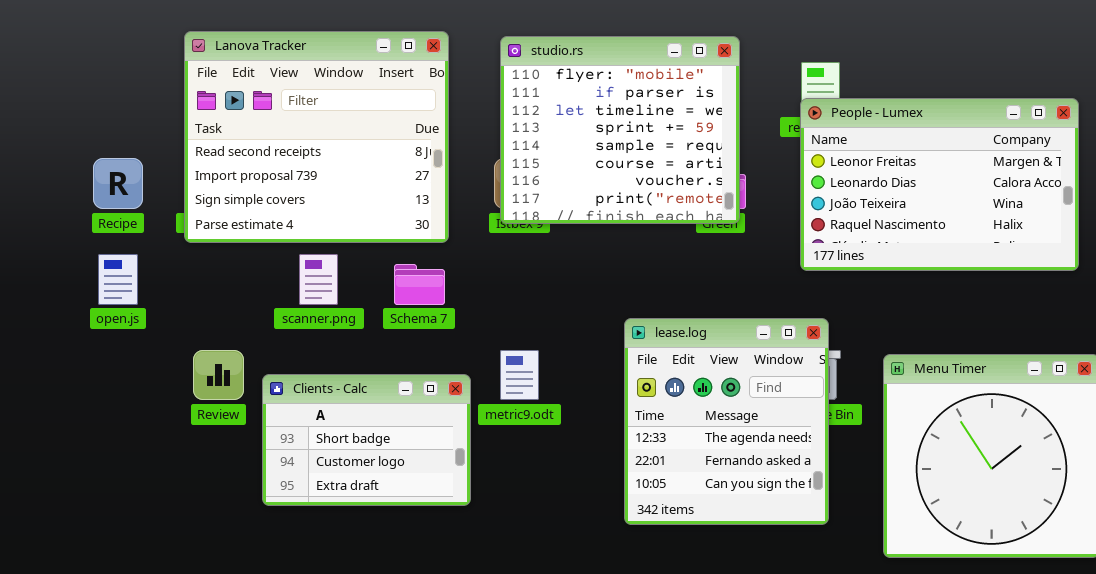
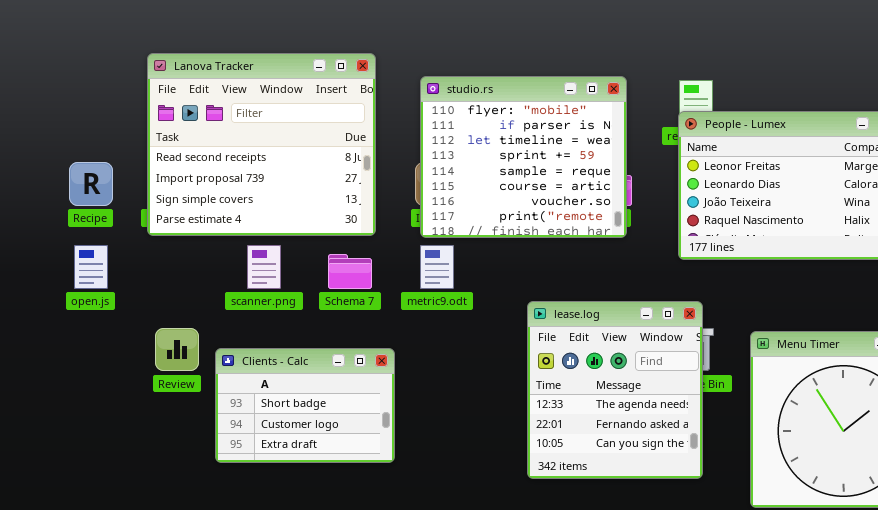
studio.rs: [500,36,740,224] -> [420,76,627,238], moved
metric9.odt: [500,350,539,400] -> [420,245,454,289], moved

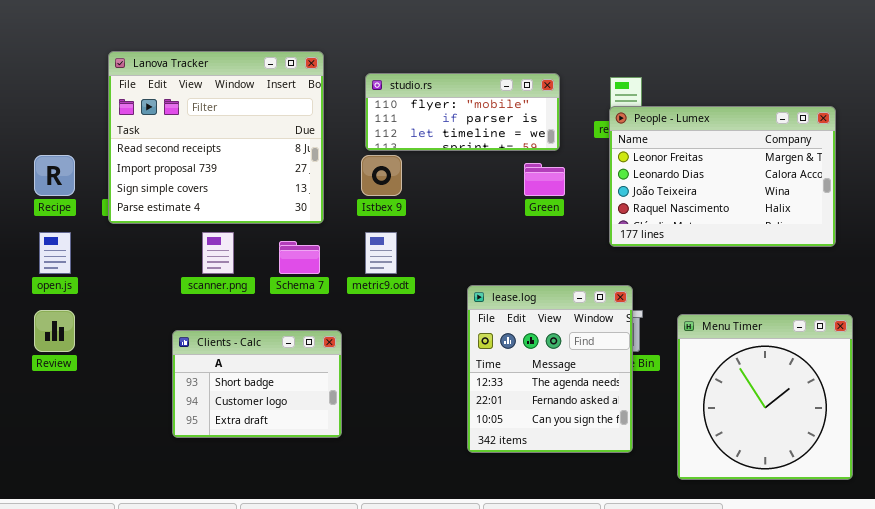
studio.rs: [420,76,627,238] -> [365,73,560,151], resized
Review: [155,328,199,371] -> [34,310,75,352], moved

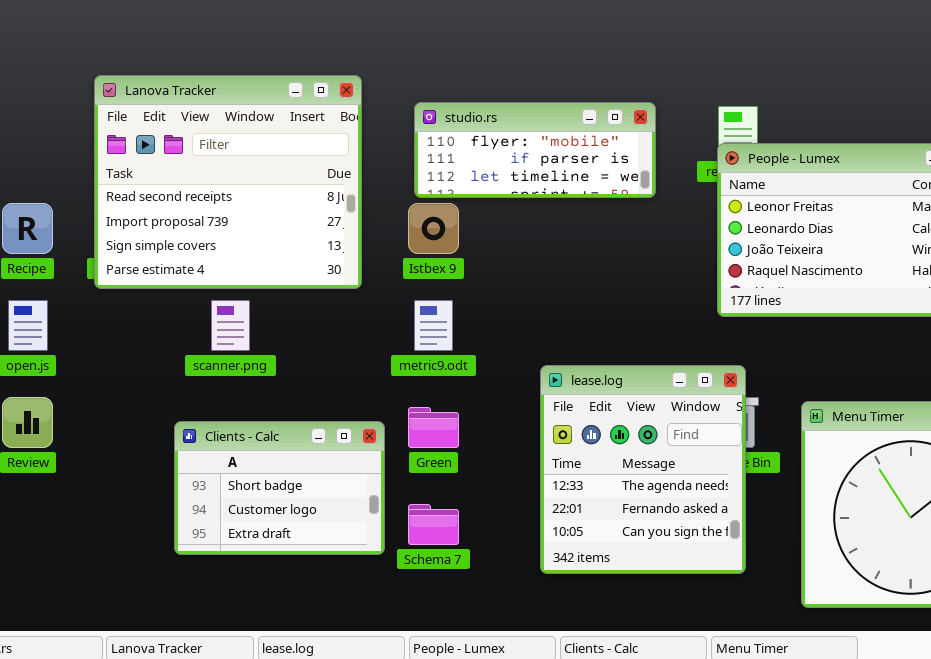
Green: [524,163,565,196] -> [408,407,459,448], moved
Schema 7: [279,241,320,274] -> [408,504,459,545], moved

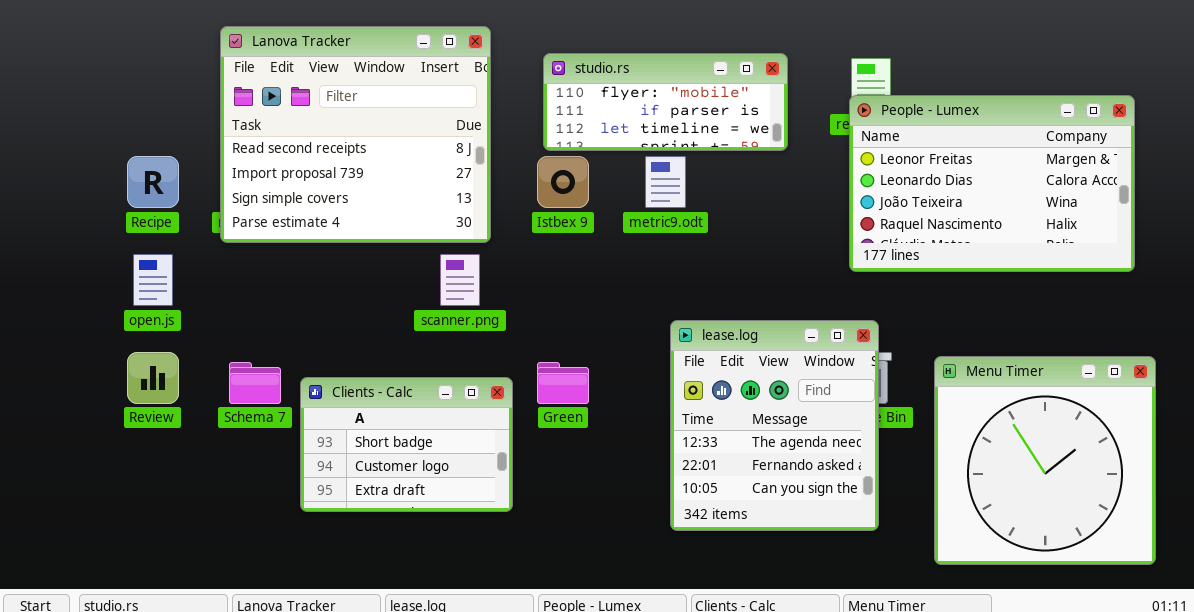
scanner.png: [211,300,250,351] -> [440,254,480,306], moved
metric9.odt: [414,300,453,351] -> [645,156,686,208], moved
Schema 7: [408,504,459,545] -> [229,362,281,404], moved

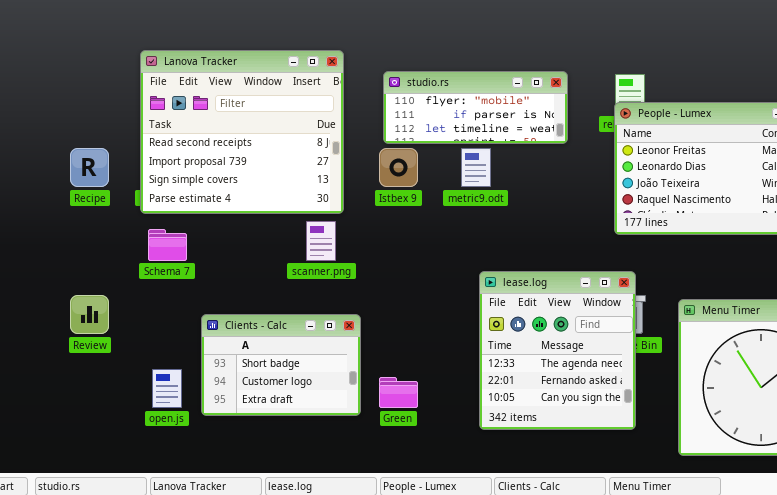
open.js: [133,254,173,306] -> [152,369,182,408], moved
Schema 7: [229,362,281,404] -> [148,229,187,261], moved
Green: [537,362,589,404] -> [379,377,418,408], moved

